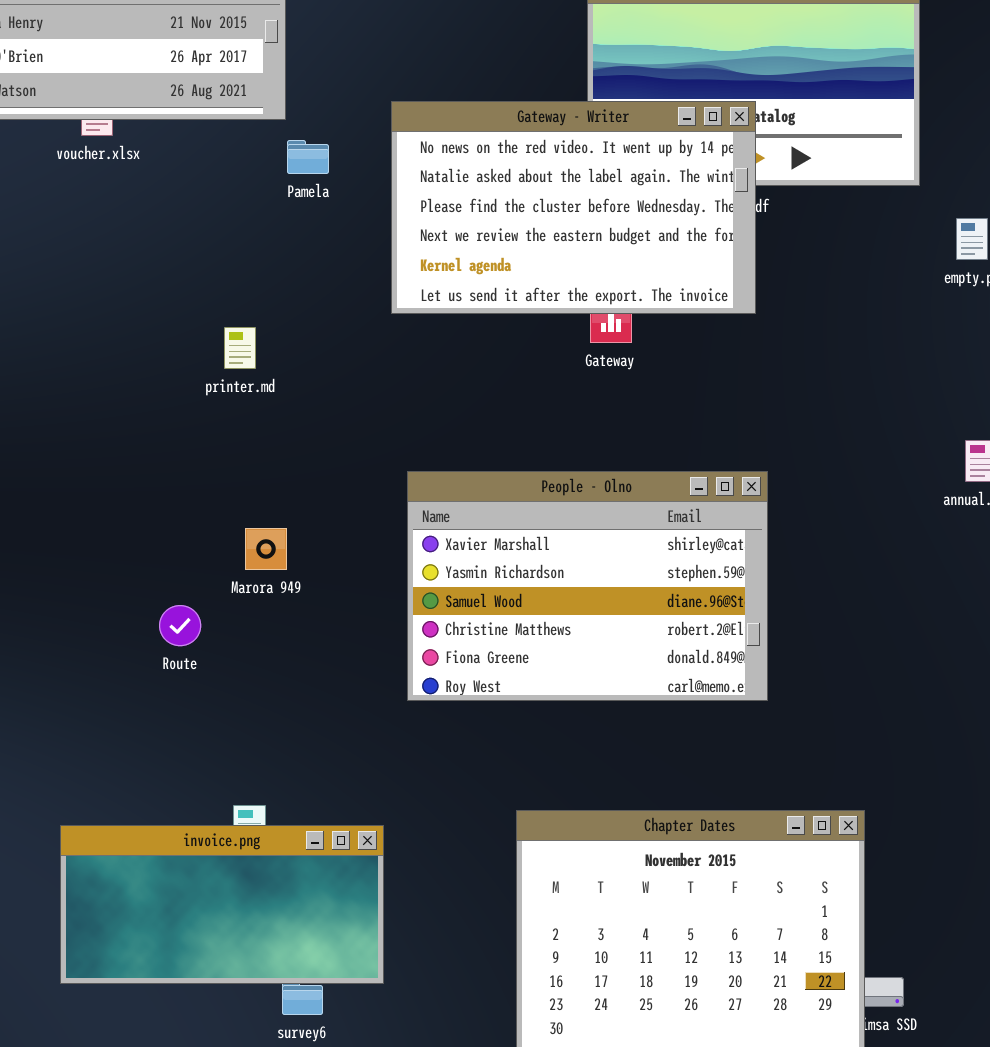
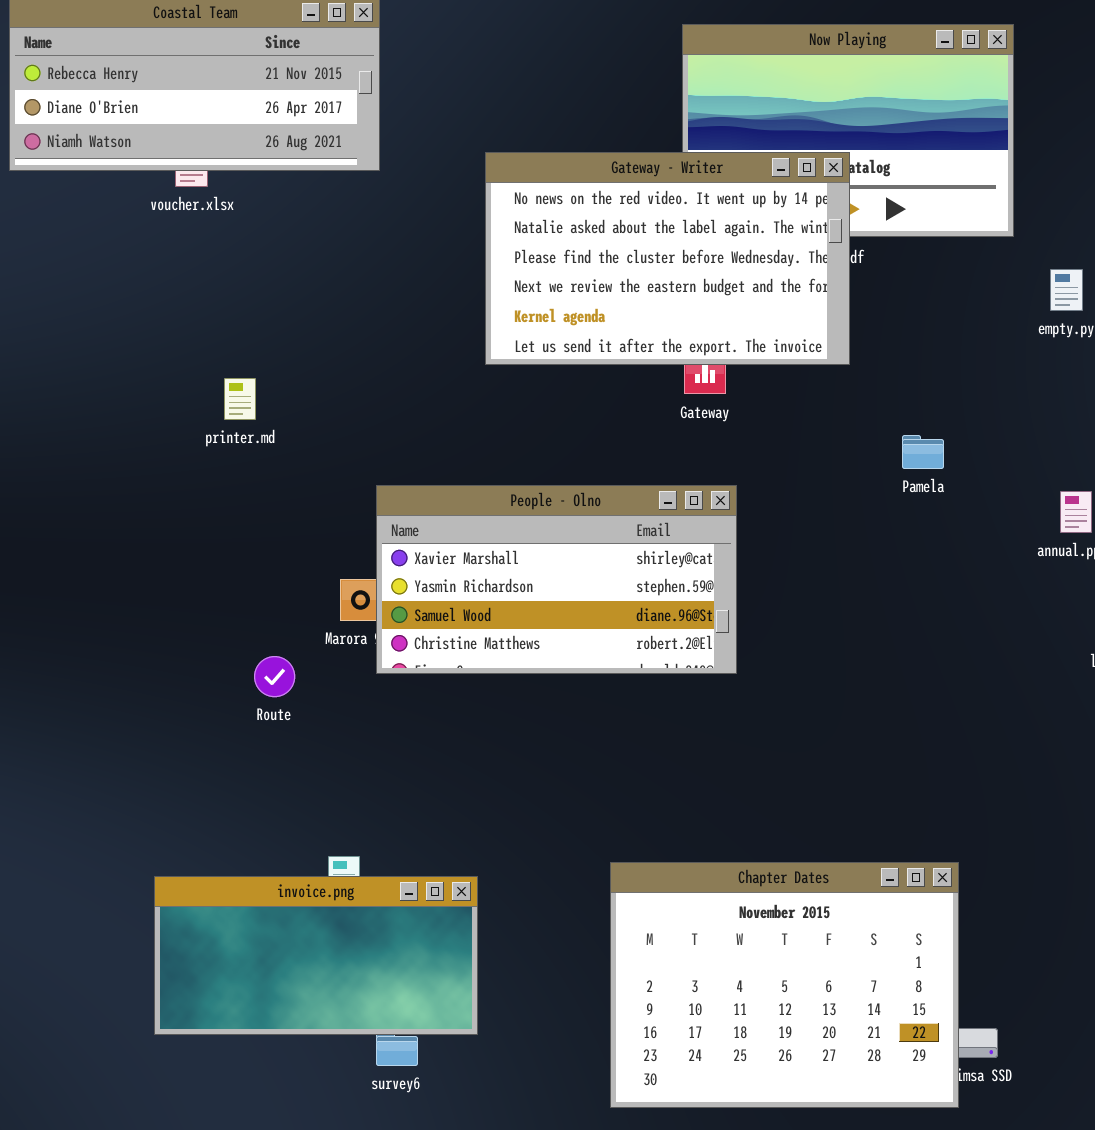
Pamela: [287,140,329,174] -> [902,435,944,469], moved
printer.md: [224,327,256,369] -> [224,378,256,420], moved
People - Olno: [407,471,768,701] -> [376,485,737,674], moved, resized

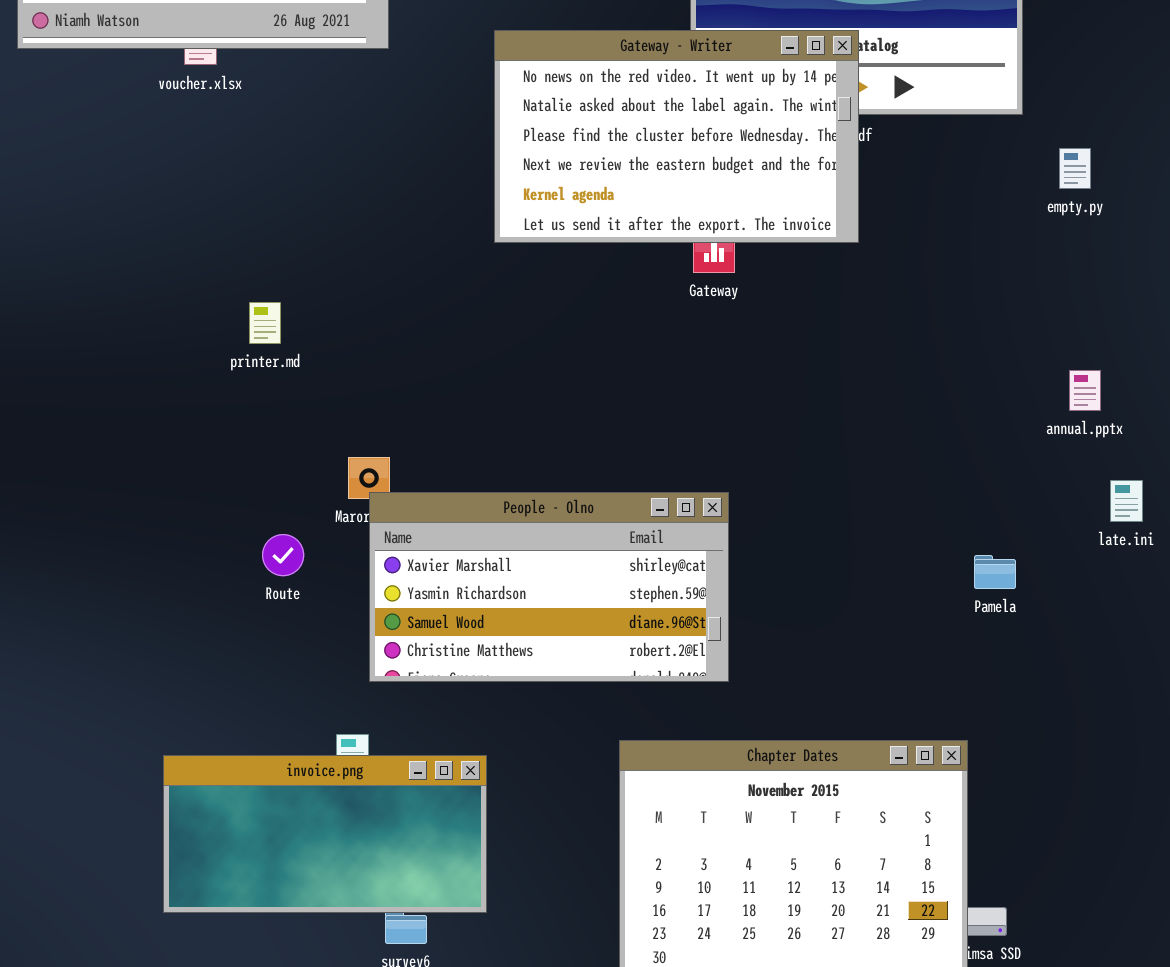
printer.md: [224,378,256,420] -> [249,302,281,344], moved
Pamela: [902,435,944,469] -> [974,555,1016,589], moved
People - Olno: [376,485,737,674] -> [369,492,729,682], moved

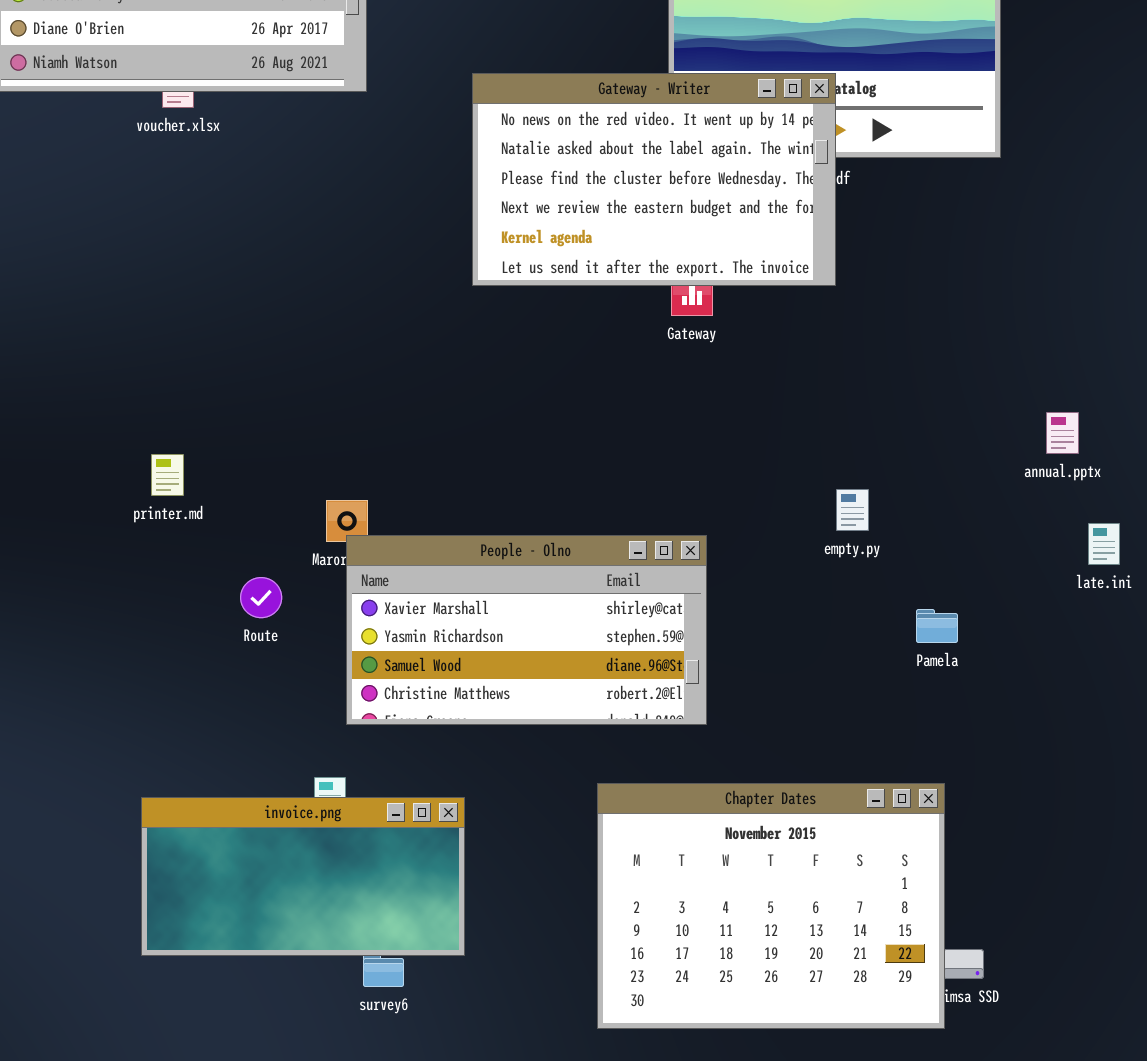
empty.py: [1059,148,1091,189] -> [836,489,869,531], moved
printer.md: [249,302,281,344] -> [151,454,184,496], moved
Pamela: [974,555,1016,589] -> [916,609,958,643], moved

